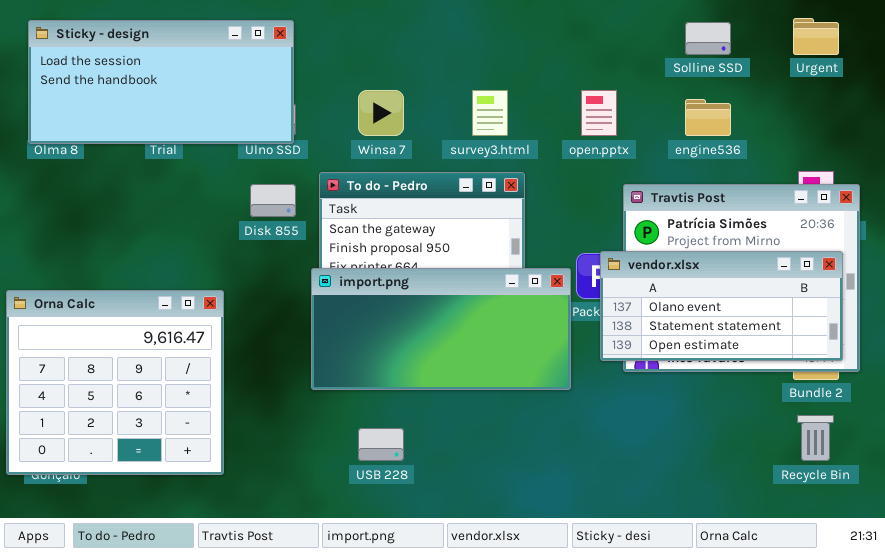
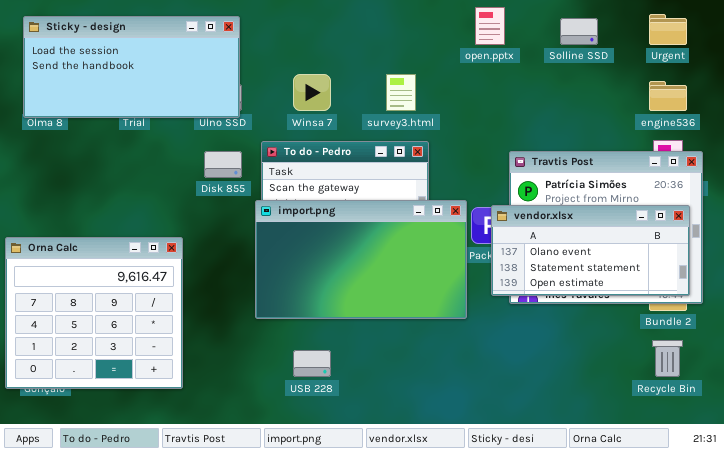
open.pptx: [581,90,617,136] -> [475,7,505,45], moved
engine536: [685,99,731,136] -> [649,81,687,111], moved
import.png: [311,268,571,390] -> [255,200,467,319], resized

